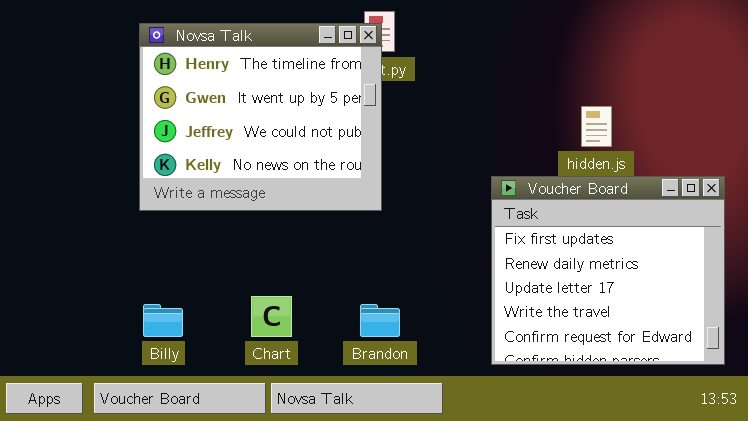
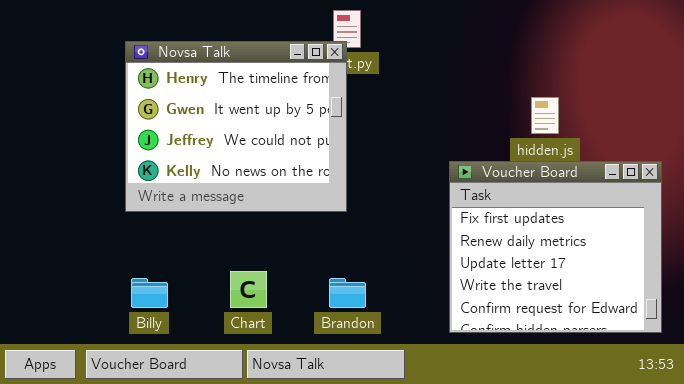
Novsa Talk: [139,23,382,211] -> [125,41,347,212], moved

